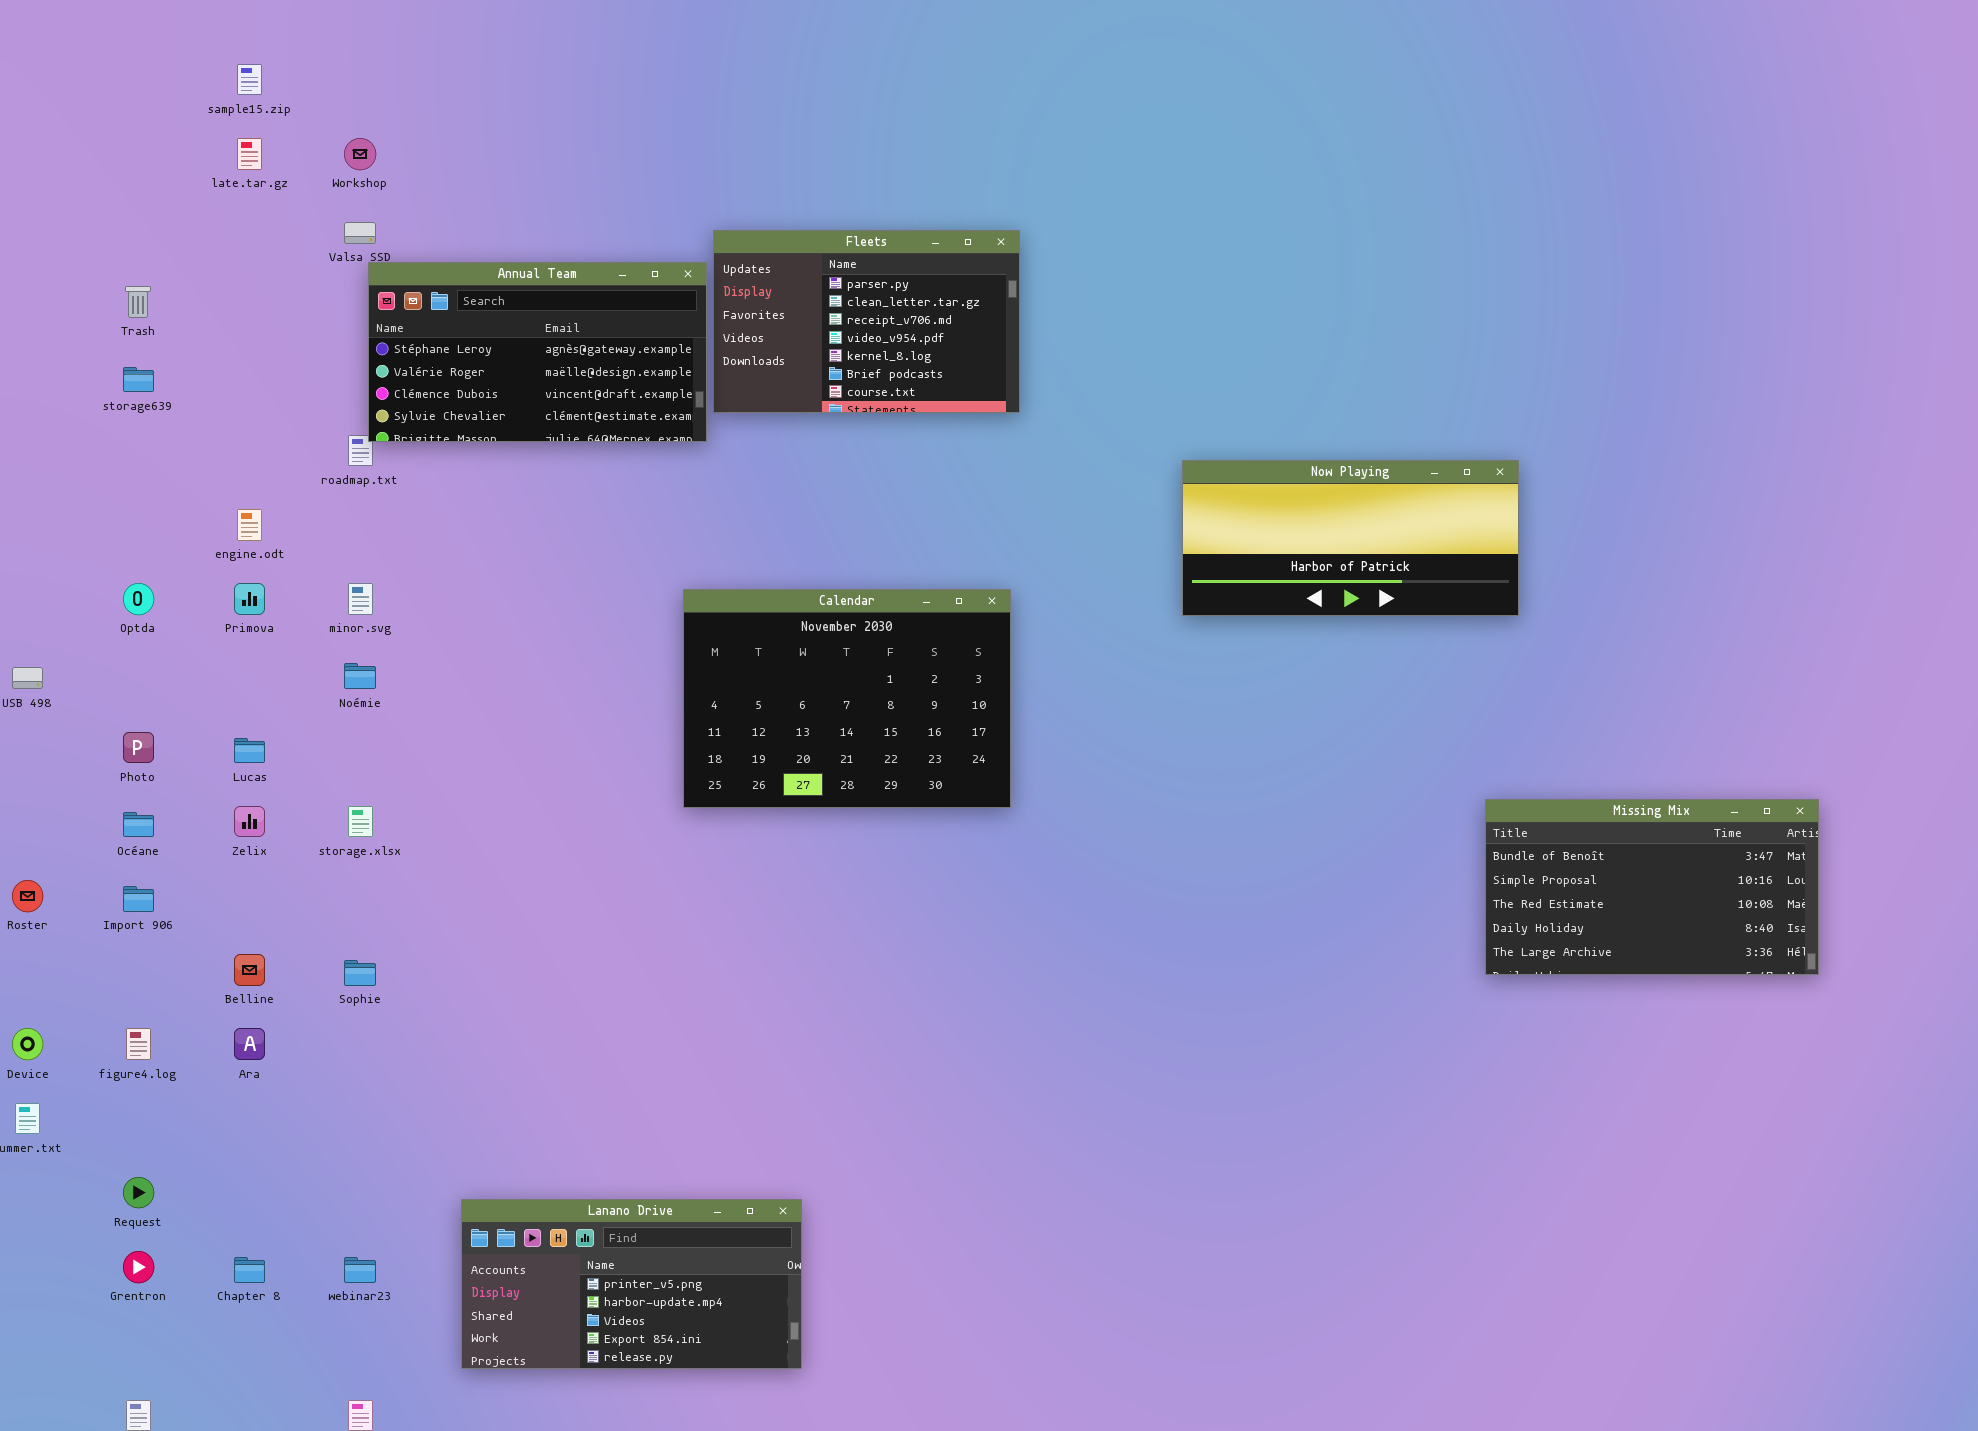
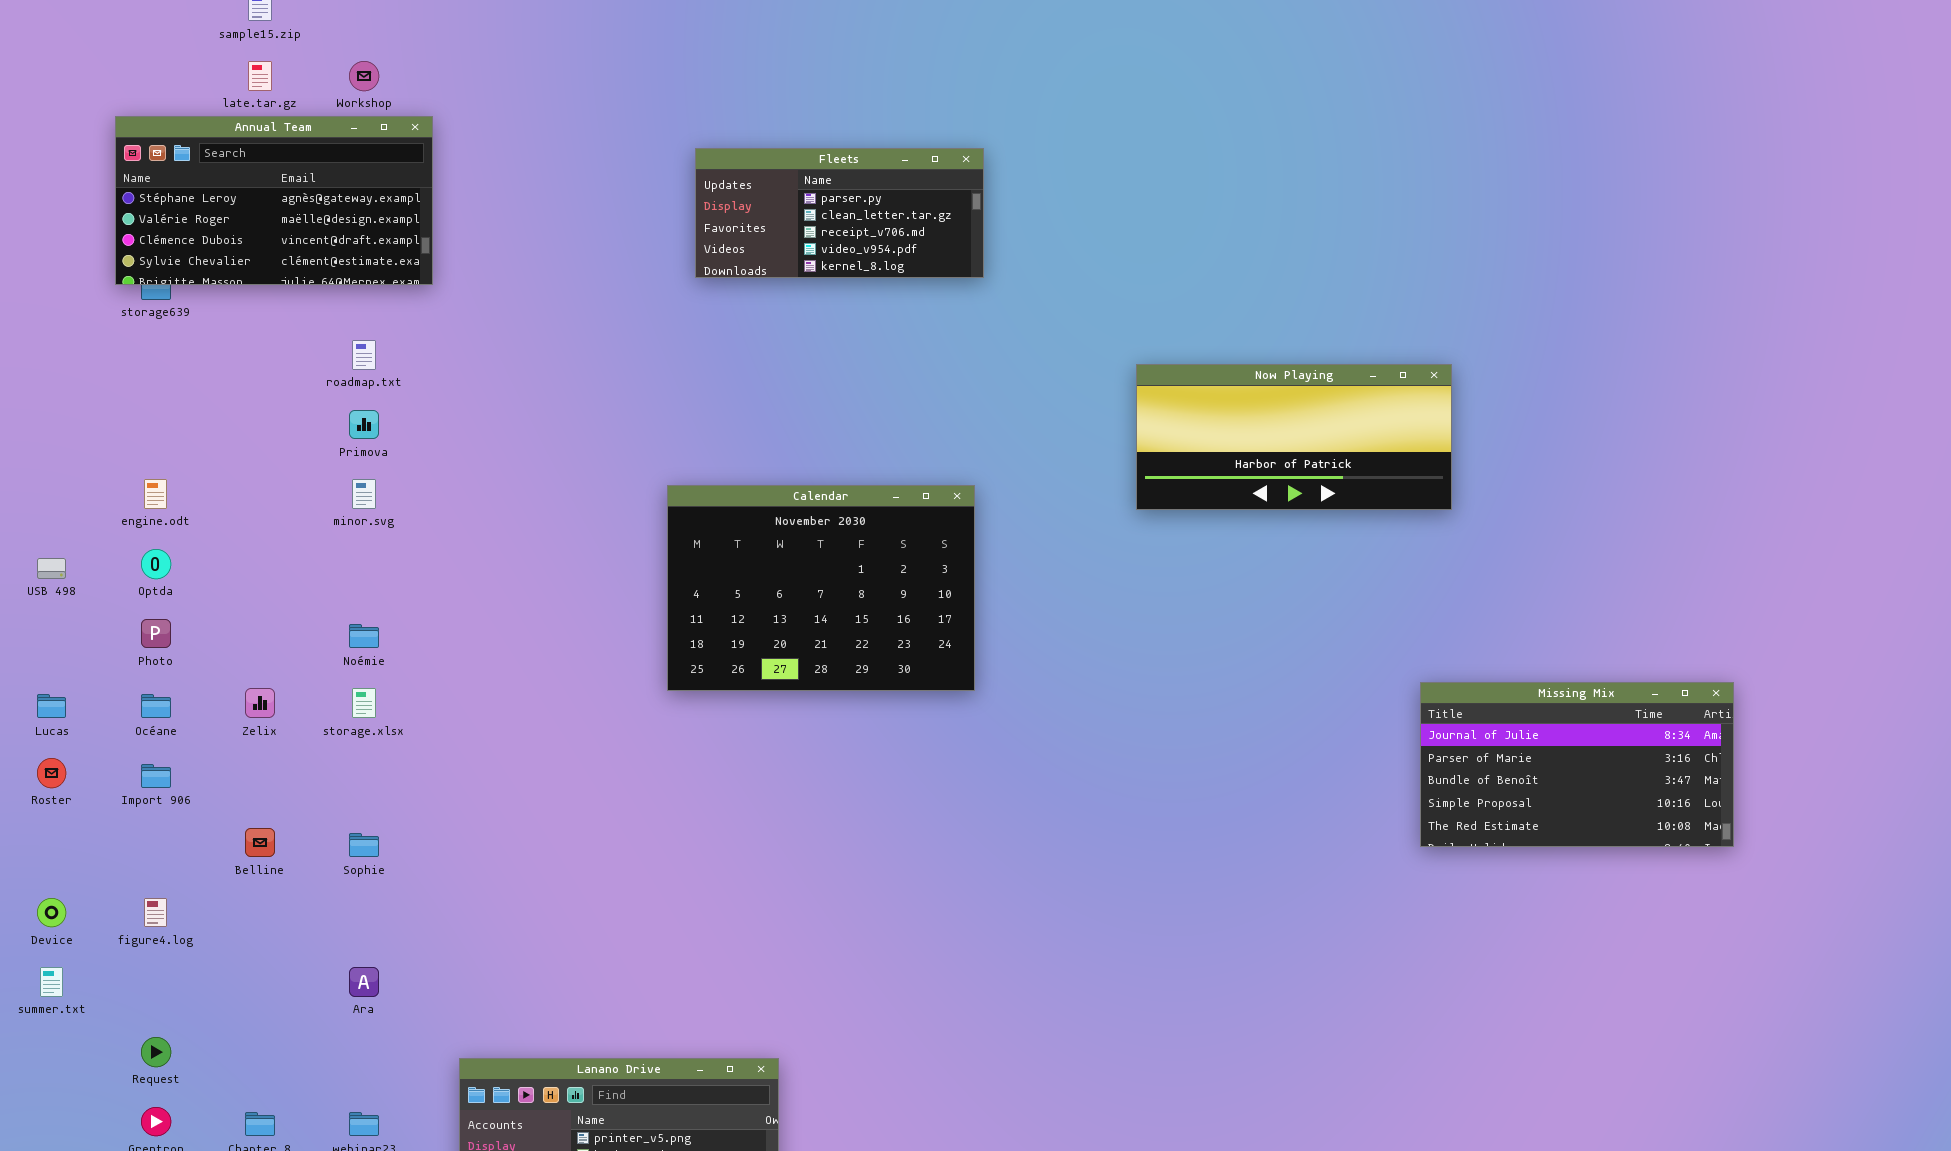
Fleets: [713,230,1020,413] -> [695,148,984,278], resized
Annual Team: [368,262,707,442] -> [115,116,433,285], moved
engine.odt: [237,509,262,541] -> [144,479,167,509], moved
Optda: [123,583,154,615] -> [141,549,171,579], moved
Primova: [234,583,265,615] -> [349,410,379,439], moved
Noémie: [344,663,376,689] -> [349,624,379,648], moved
Lucas: [234,738,265,763] -> [37,694,66,718], moved
Missing Mix: [1485,799,1819,975] -> [1420,682,1734,847], scrolled up 2 rows
Ara: [234,1028,265,1060] -> [349,967,379,997], moved

